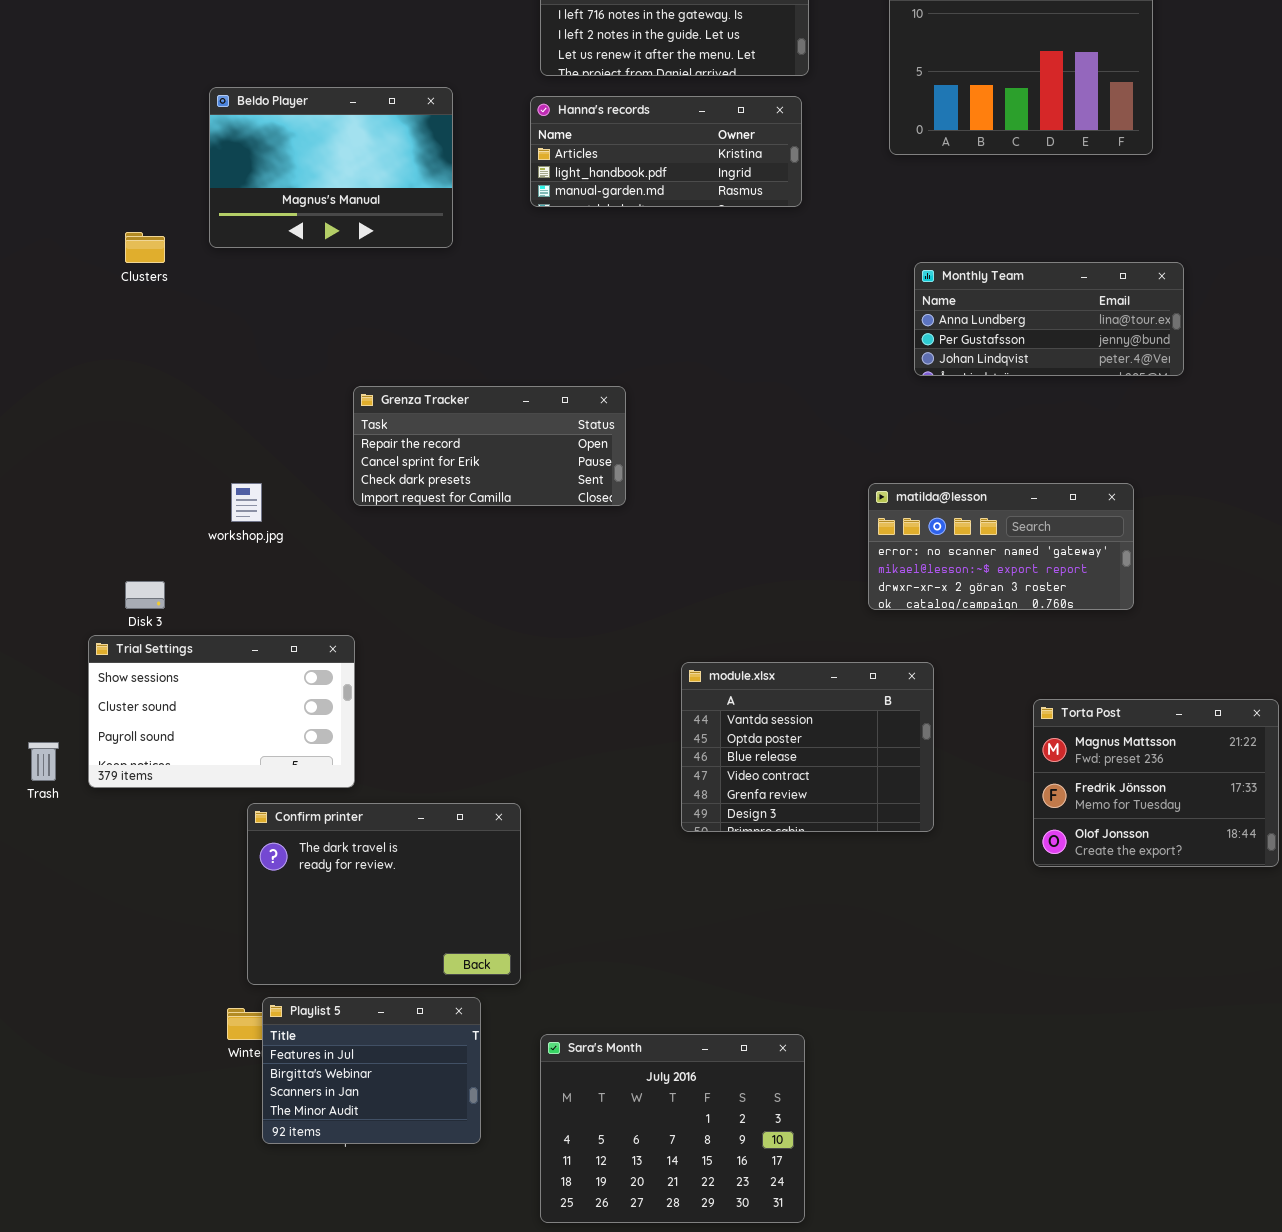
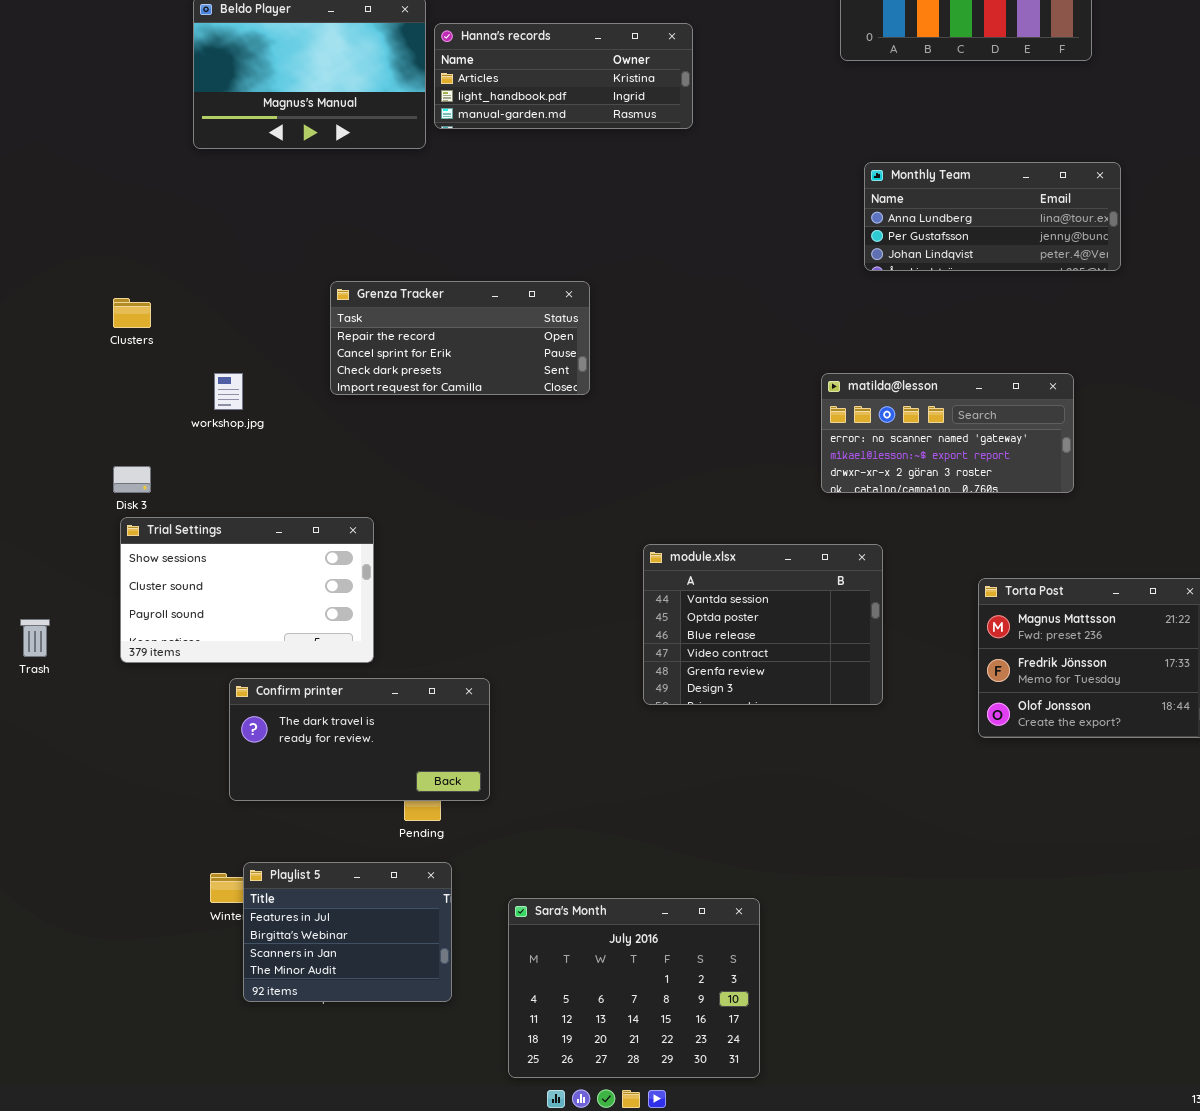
Hanna's records: [530,96,802,207] -> [434,23,693,129], moved
Clusters: [125,232,165,263] -> [113,298,151,328], moved
Trial Settings: [88,635,355,788] -> [120,517,374,663], moved
Confirm printer: [247,803,521,985] -> [229,678,490,801], resized

